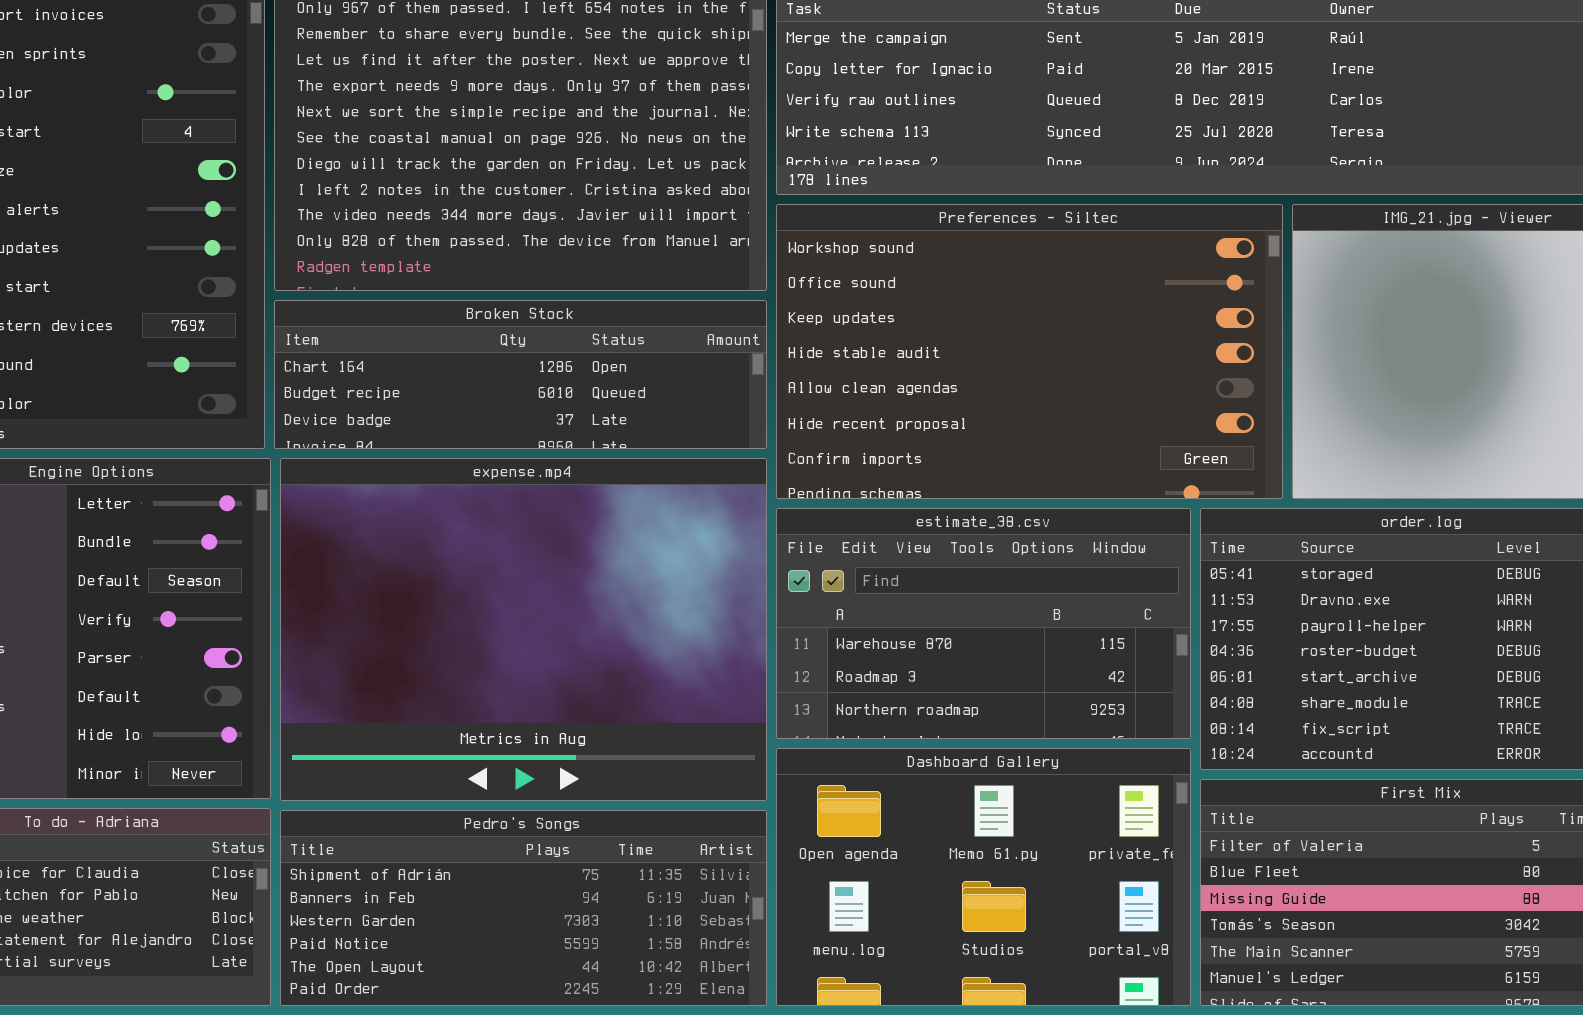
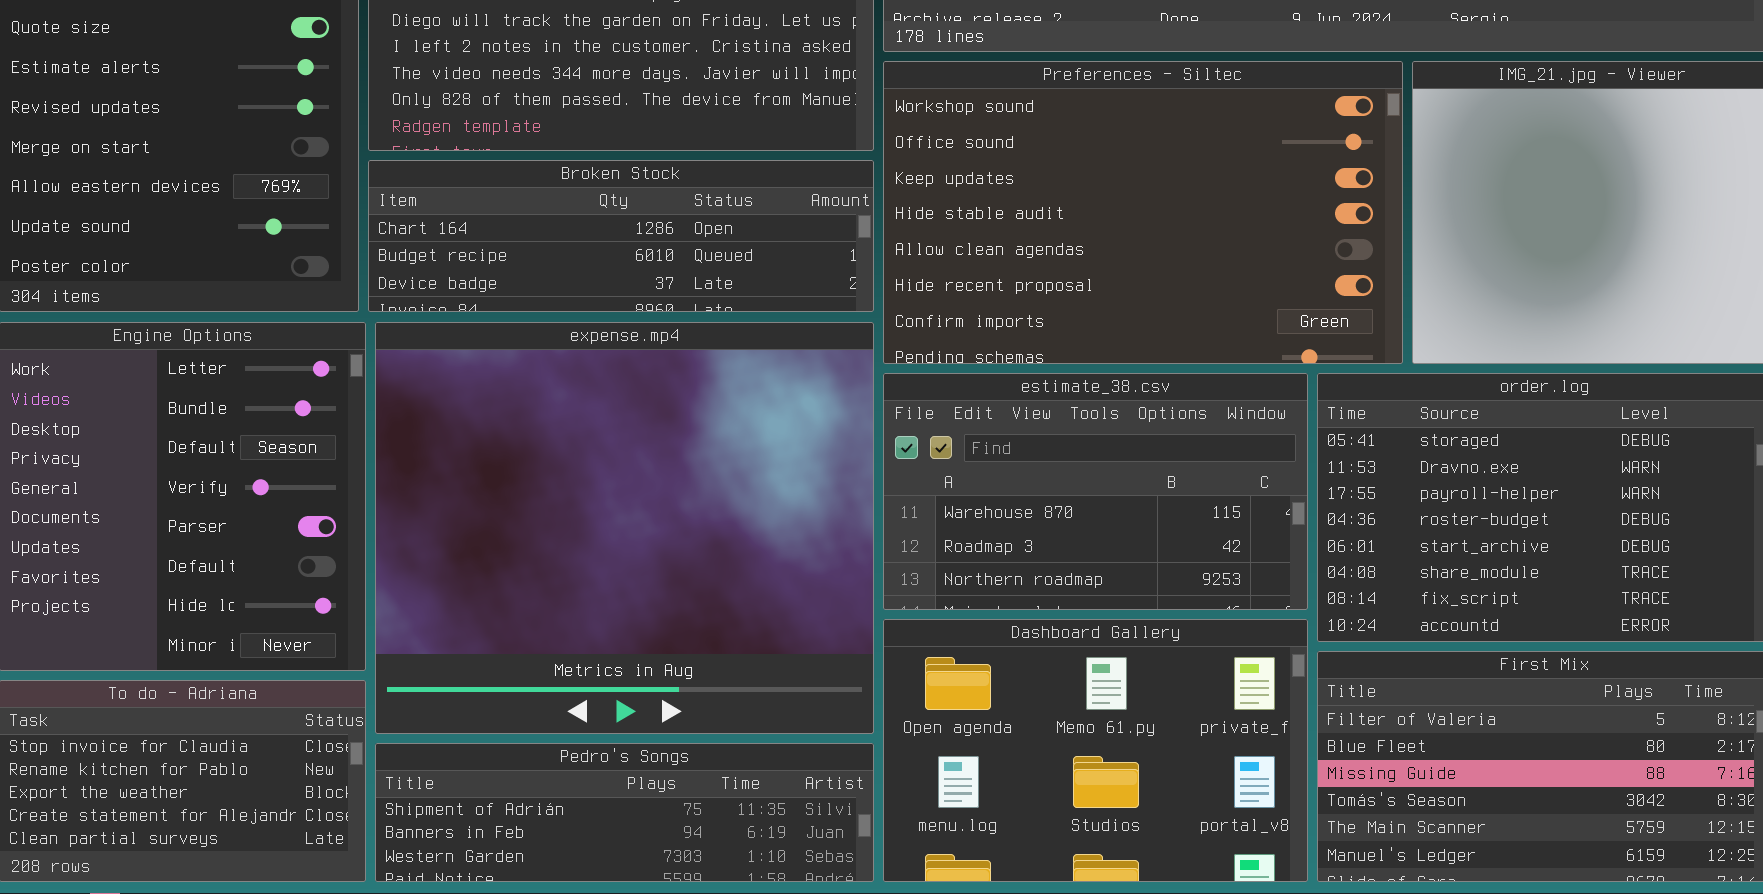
expense.mp4: [280,458,767,801] -> [375,322,874,734], resized
Pedro's Songs: [280,810,767,1006] -> [375,743,874,882], resized

